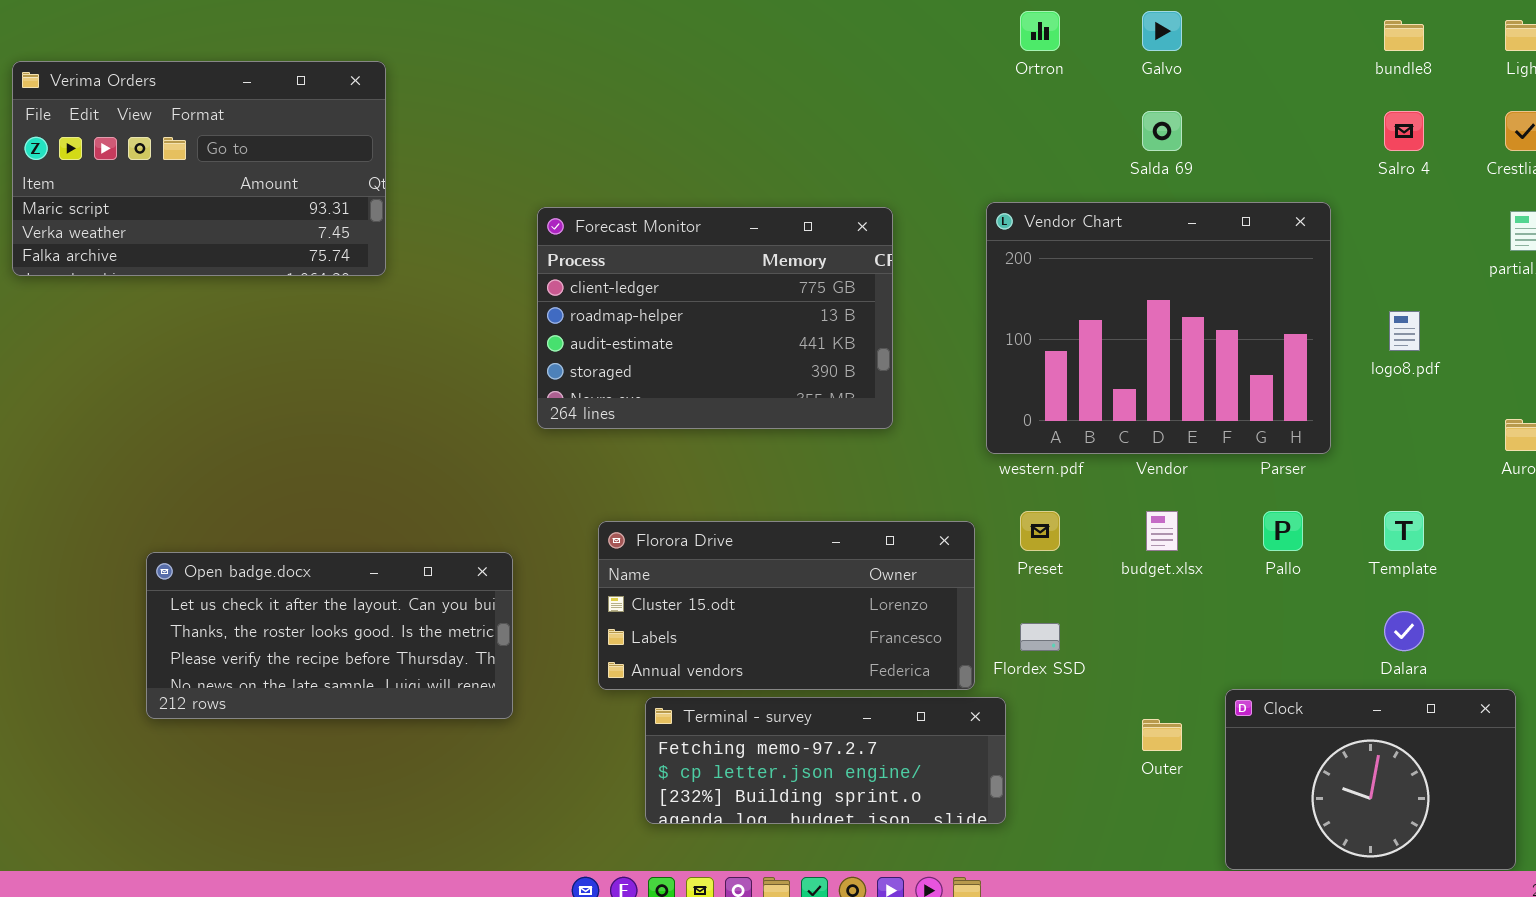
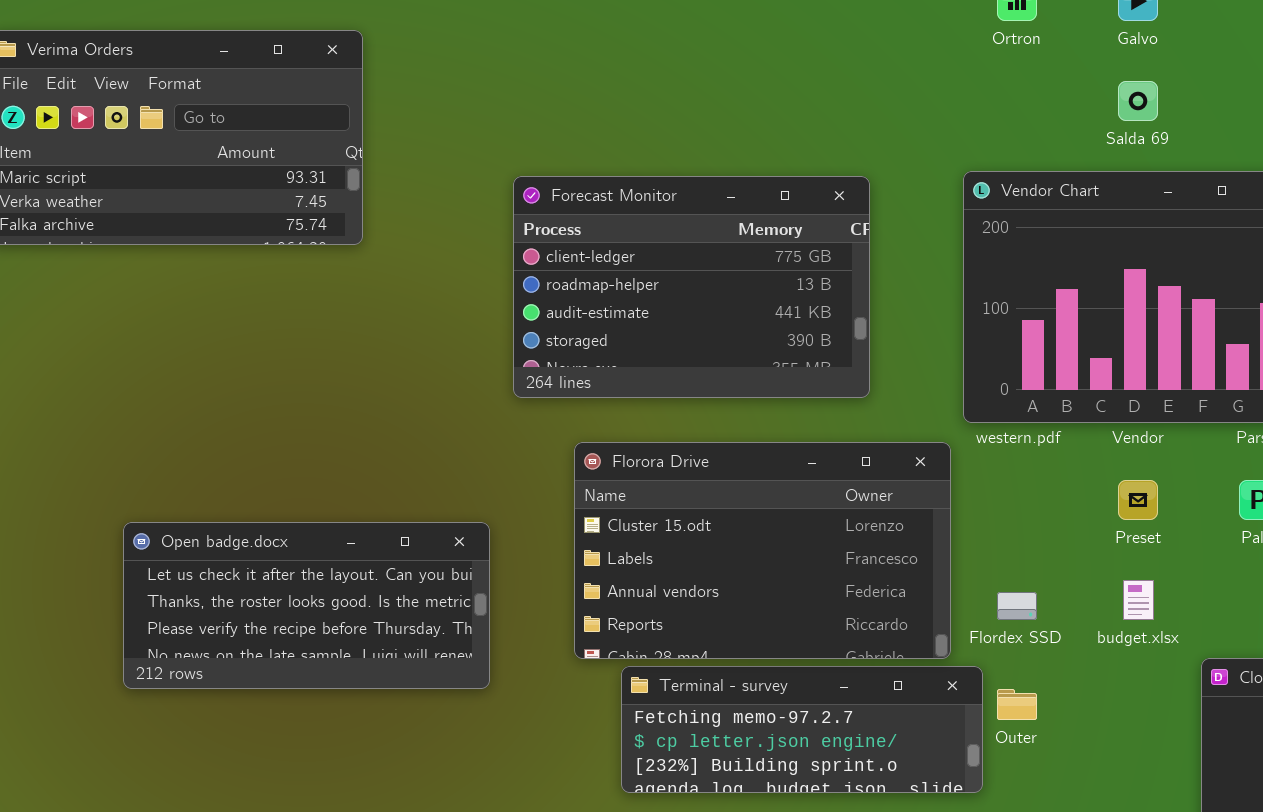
Preset: [1020,511,1060,551] -> [1118,480,1158,520], moved
budget.xlsx: [1146,511,1178,551] -> [1123,580,1154,620], moved
Florora Drive: [598,521,975,690] -> [574,442,951,659], resized
Outer: [1142,719,1182,751] -> [997,689,1037,720], moved

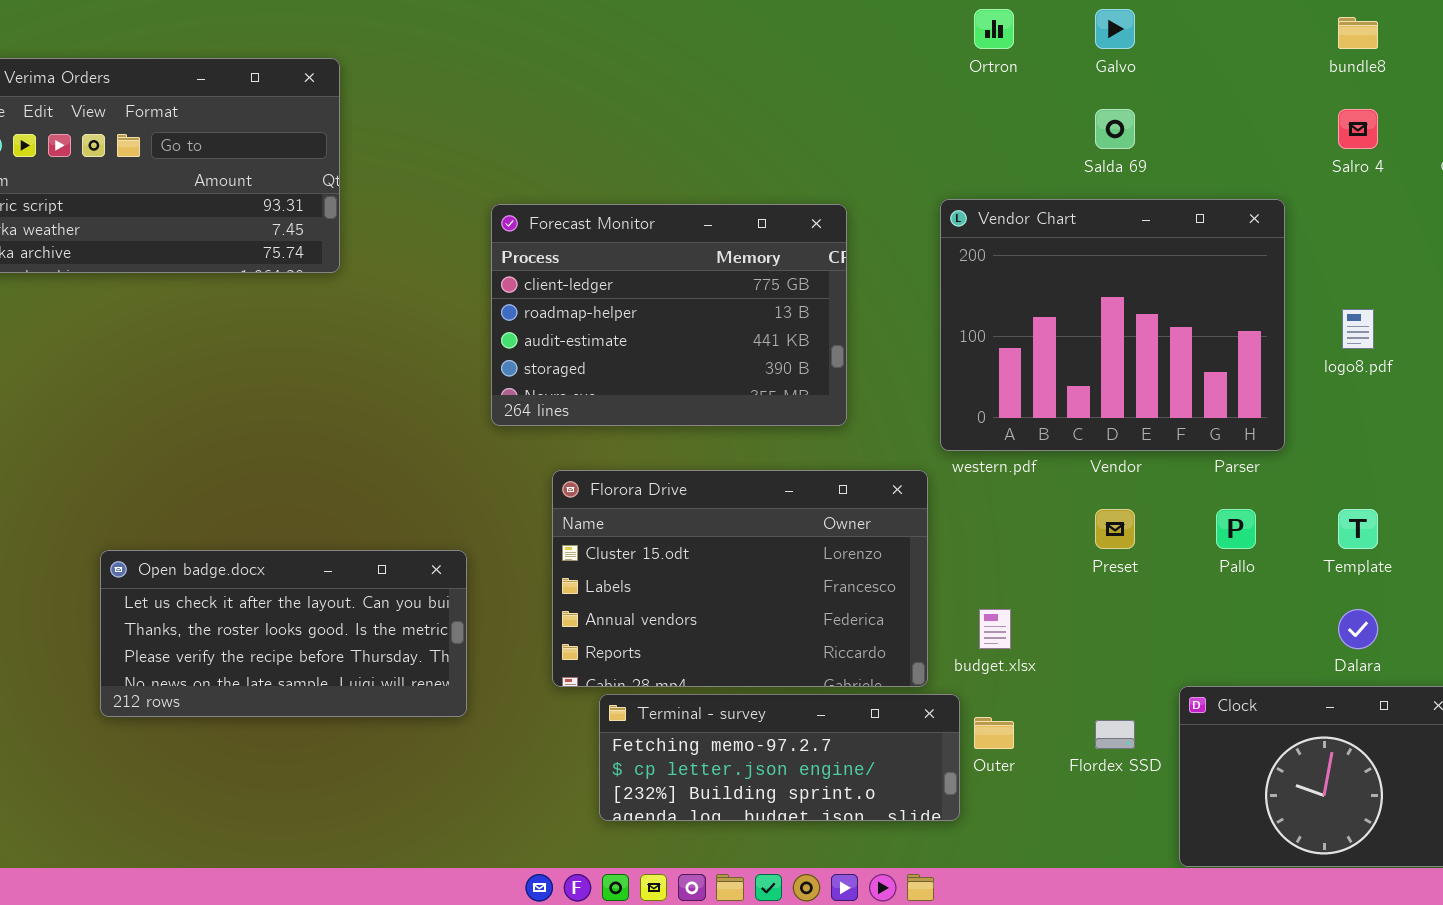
budget.xlsx: [1123,580,1154,620] -> [979,609,1011,649], moved
Flordex SSD: [997,592,1037,620] -> [1095,720,1135,749], moved

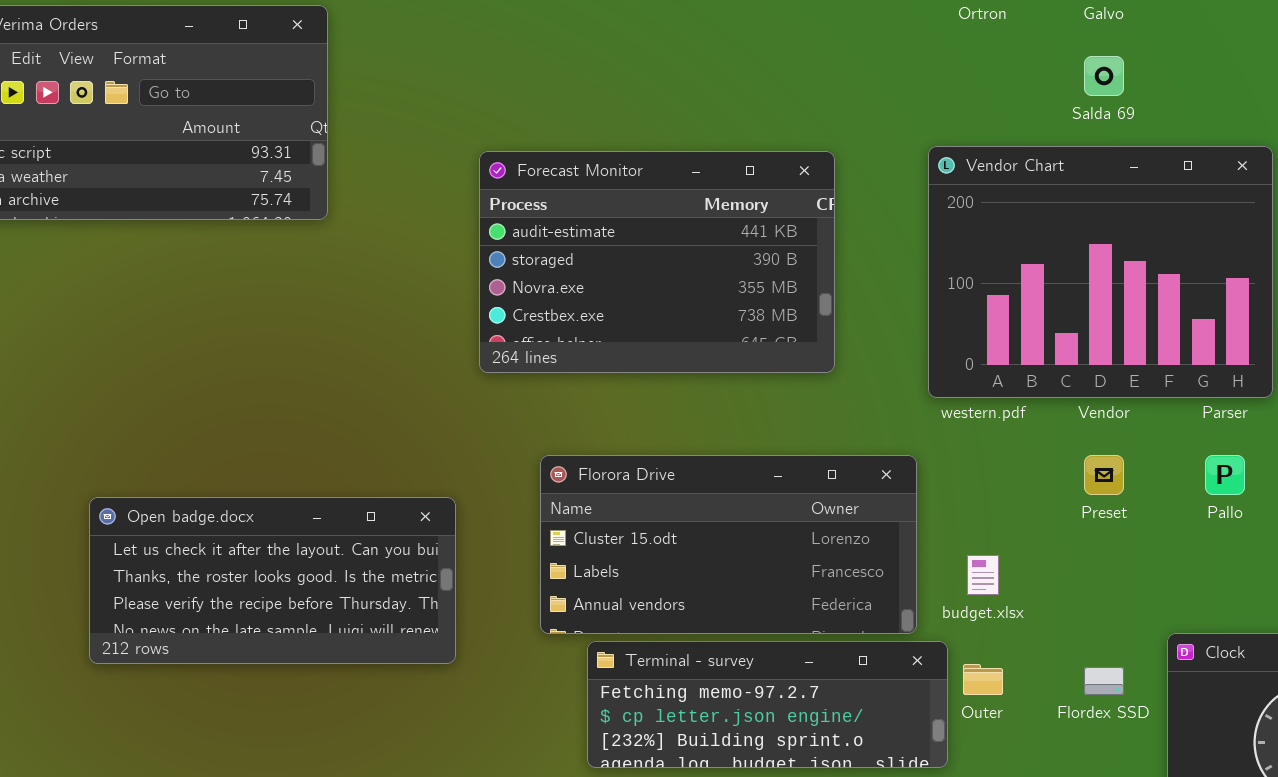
Forecast Monitor: [491,204,847,426] -> [479,151,835,373], scrolled down 2 rows
Florora Drive: [552,470,928,687] -> [540,455,917,634], resized

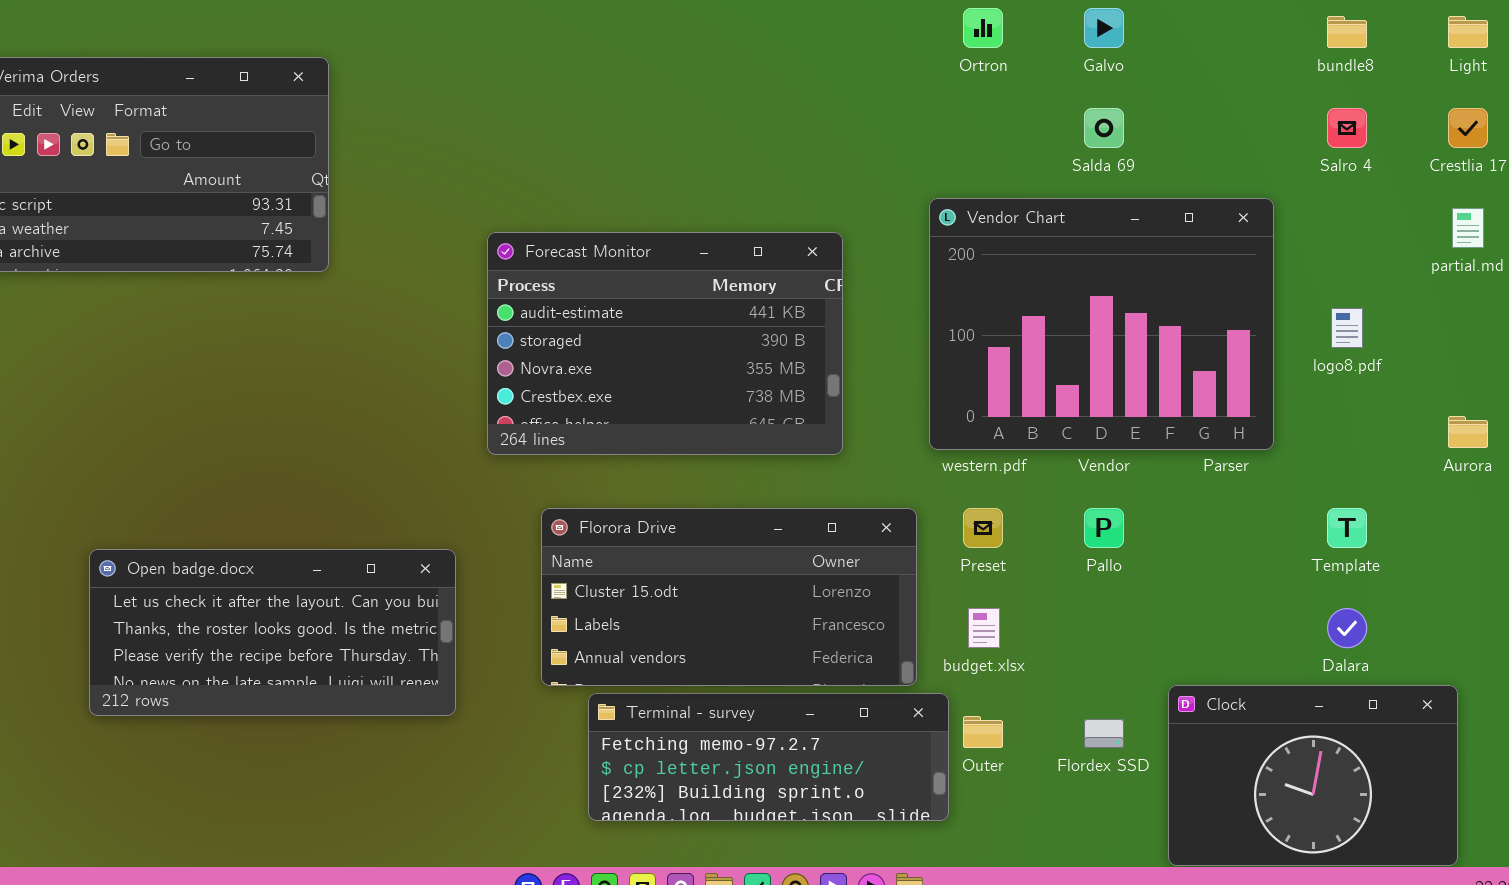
Forecast Monitor: [479,151,835,373] -> [487,232,843,455], moved
Preset: [1084,455,1124,495] -> [963,508,1003,548], moved
Pallo: [1205,455,1245,495] -> [1084,508,1124,548], moved

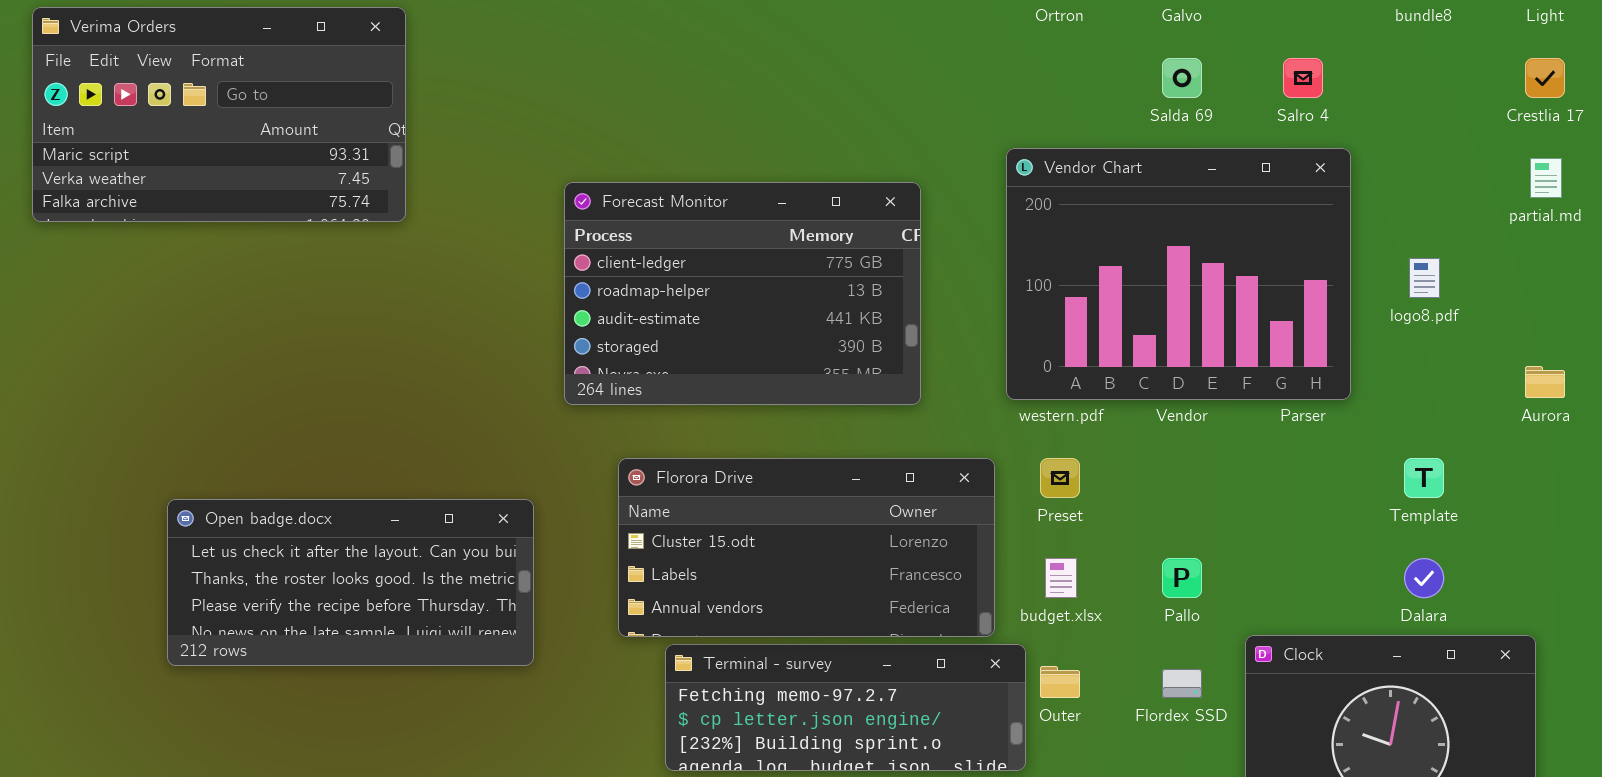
Salro 4: [1327,108,1367,148] -> [1283,58,1323,98], moved
Forecast Monitor: [487,232,843,455] -> [564,182,921,405], scrolled up 2 rows
Pallo: [1084,508,1124,548] -> [1162,558,1202,598], moved

